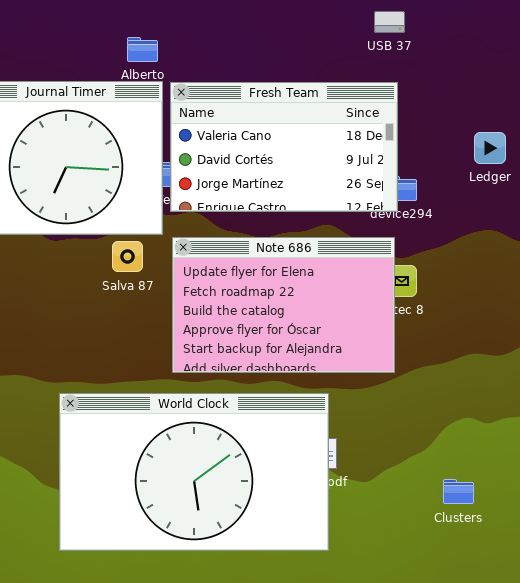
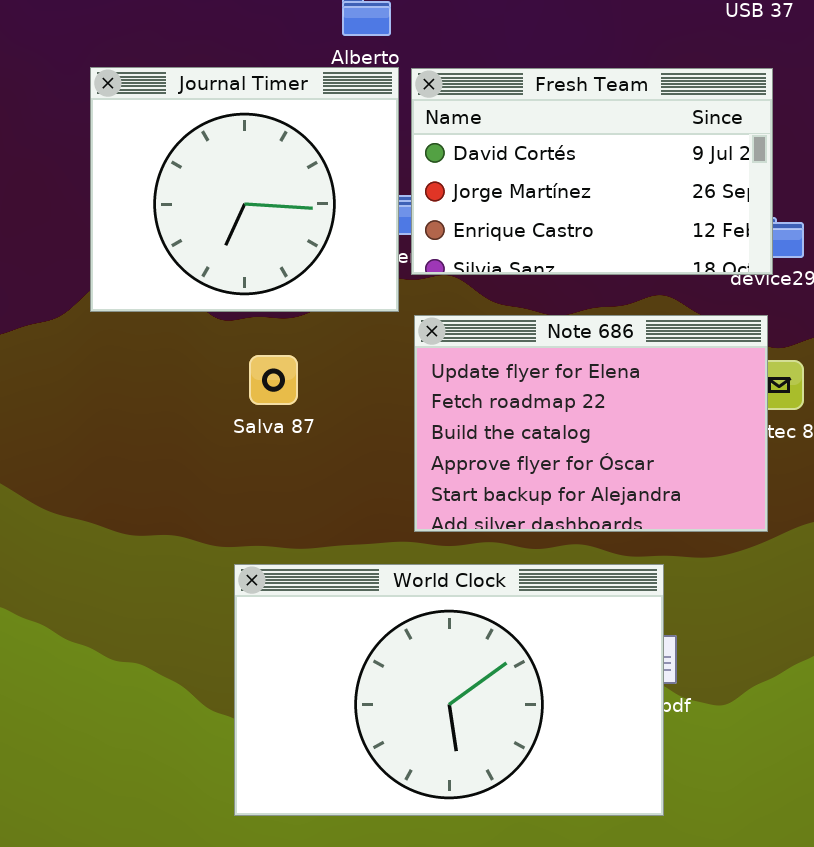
Fresh Team: [170,82,398,212] -> [411,68,773,275], scrolled down 1 row
Salva 87: [112,241,143,272] -> [249,355,298,405], moved

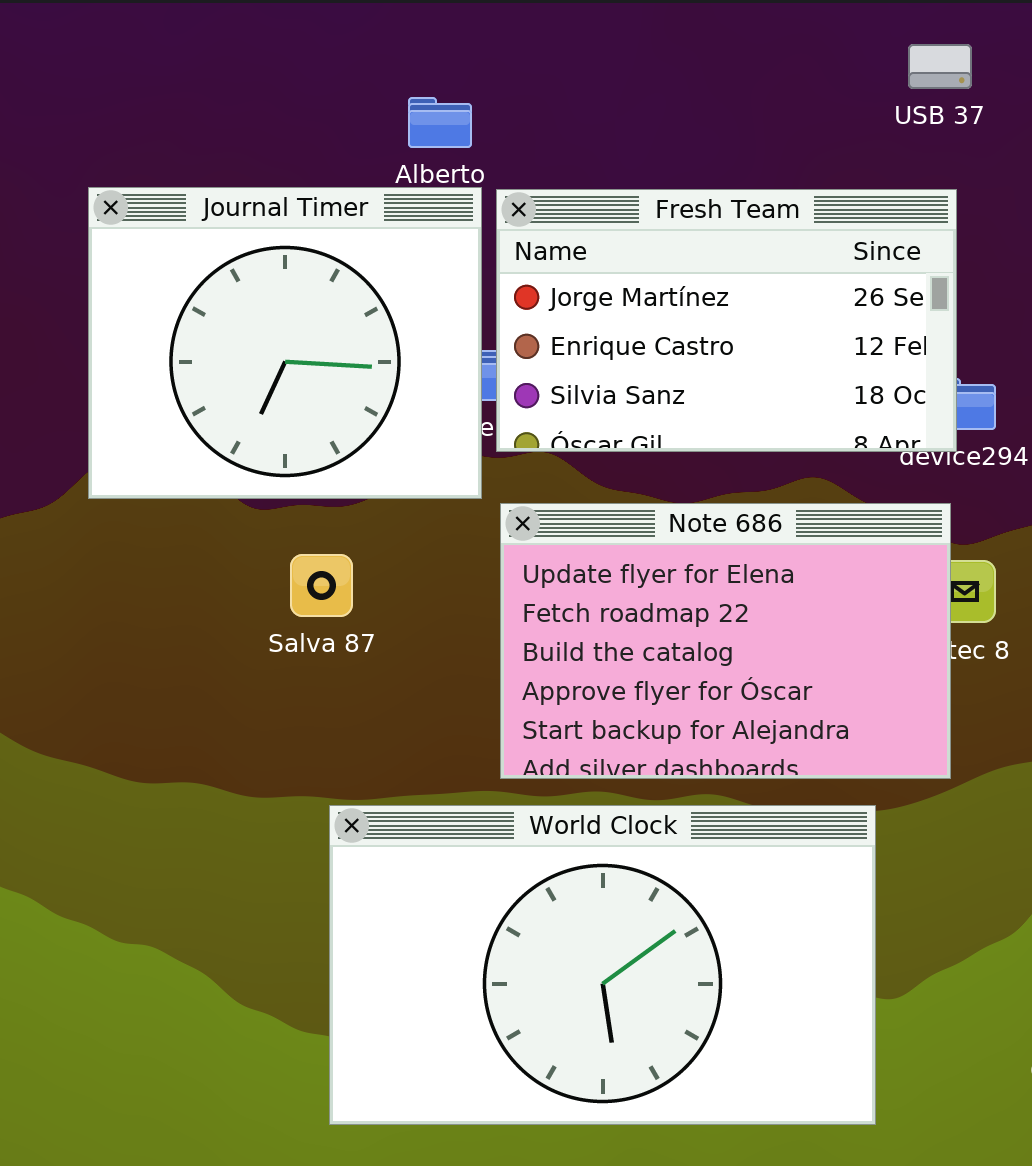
Fresh Team: [411,68,773,275] -> [496,189,957,452], scrolled down 1 row
World Clock: [234,564,664,816] -> [329,805,876,1125], moved

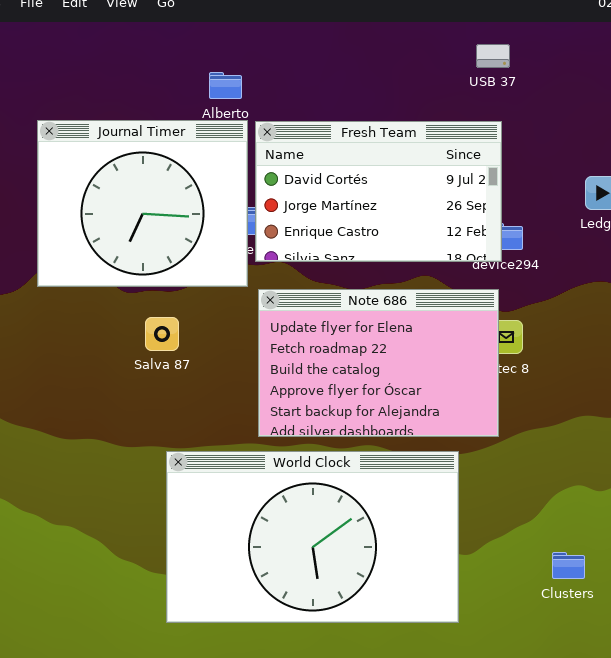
Fresh Team: [496,189,957,452] -> [255,121,502,262], scrolled up 1 row

